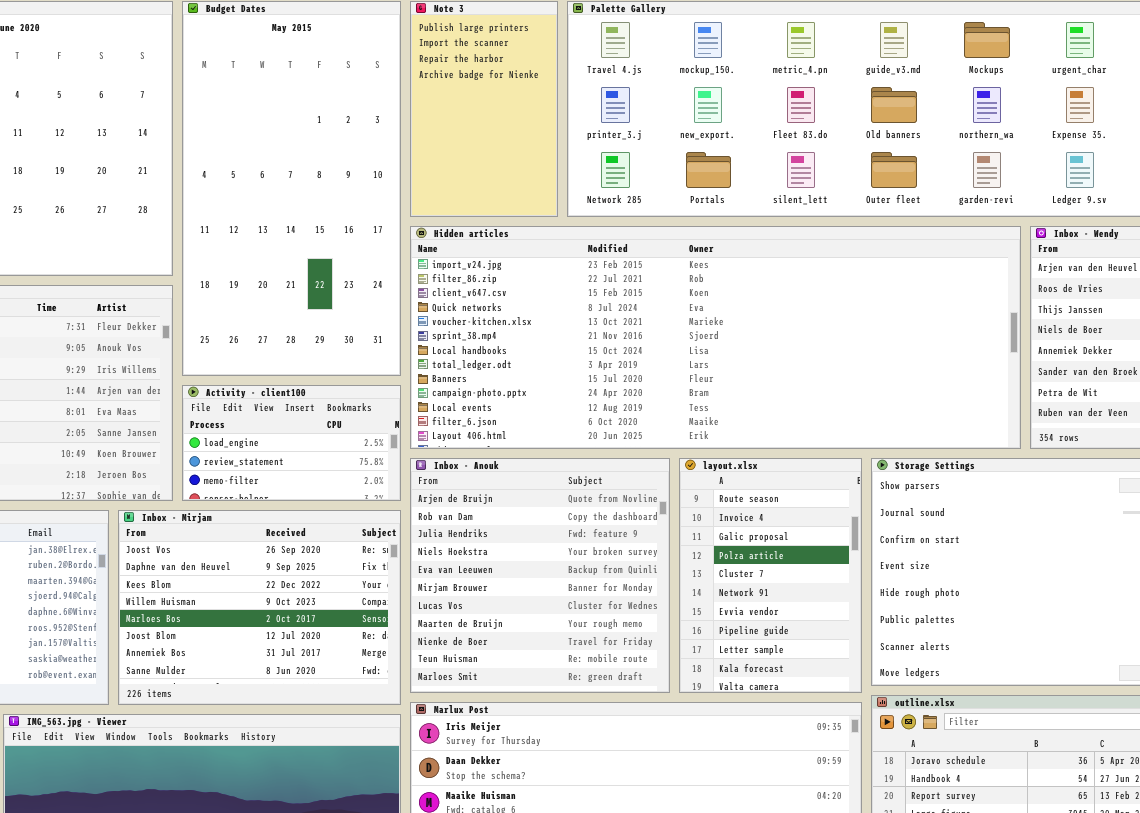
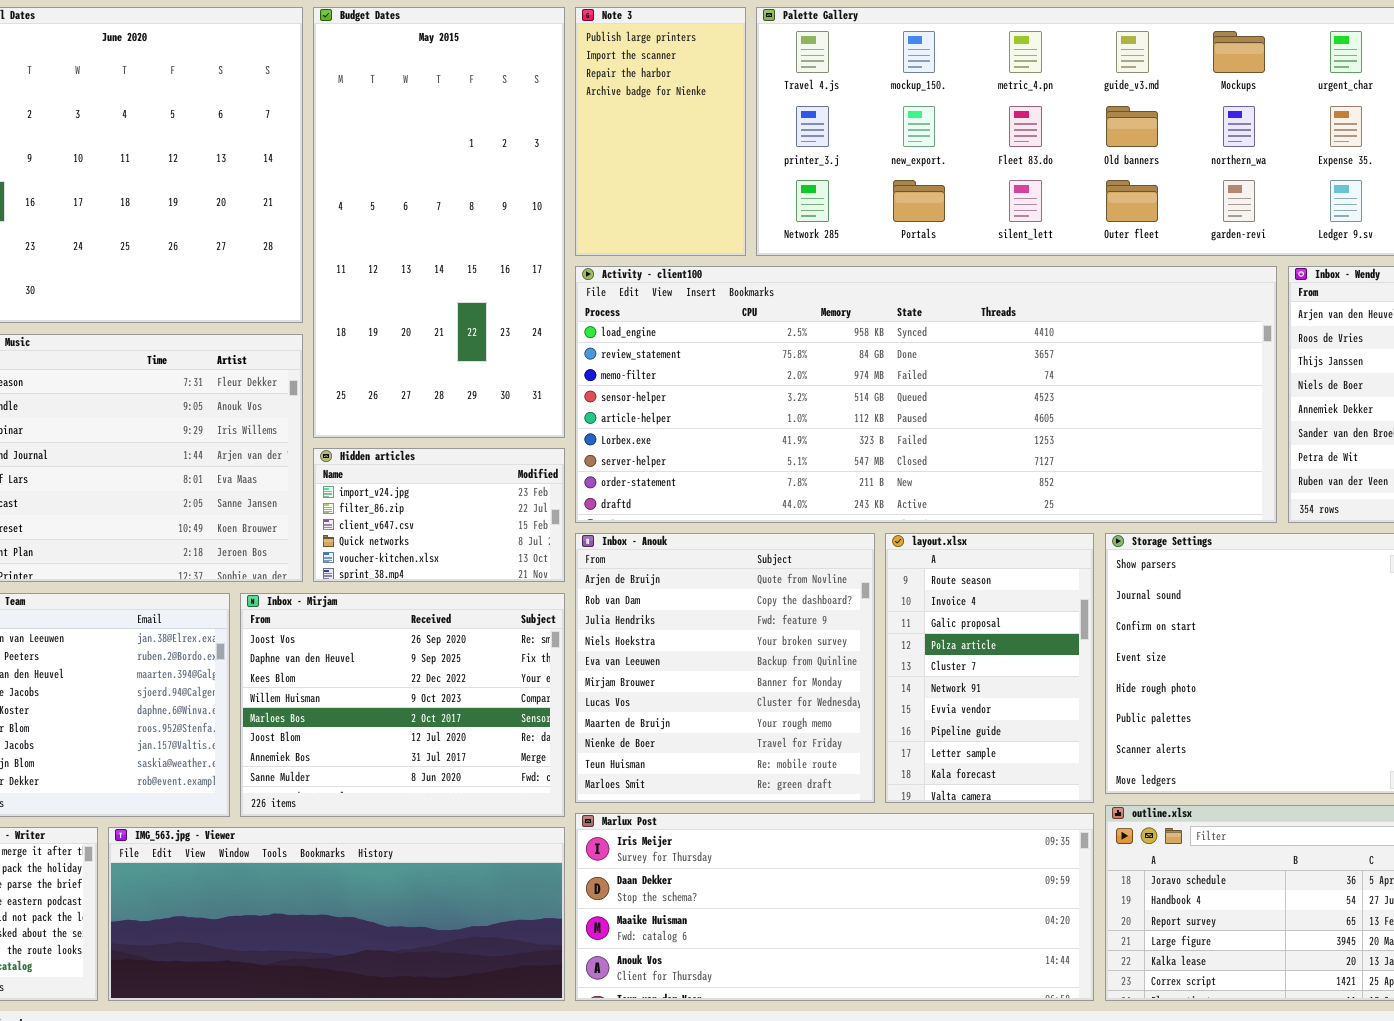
Hidden articles: [410,226,1021,449] -> [313,448,565,582], moved, resized
Activity - client100: [182,385,401,501] -> [575,266,1277,523], moved, resized

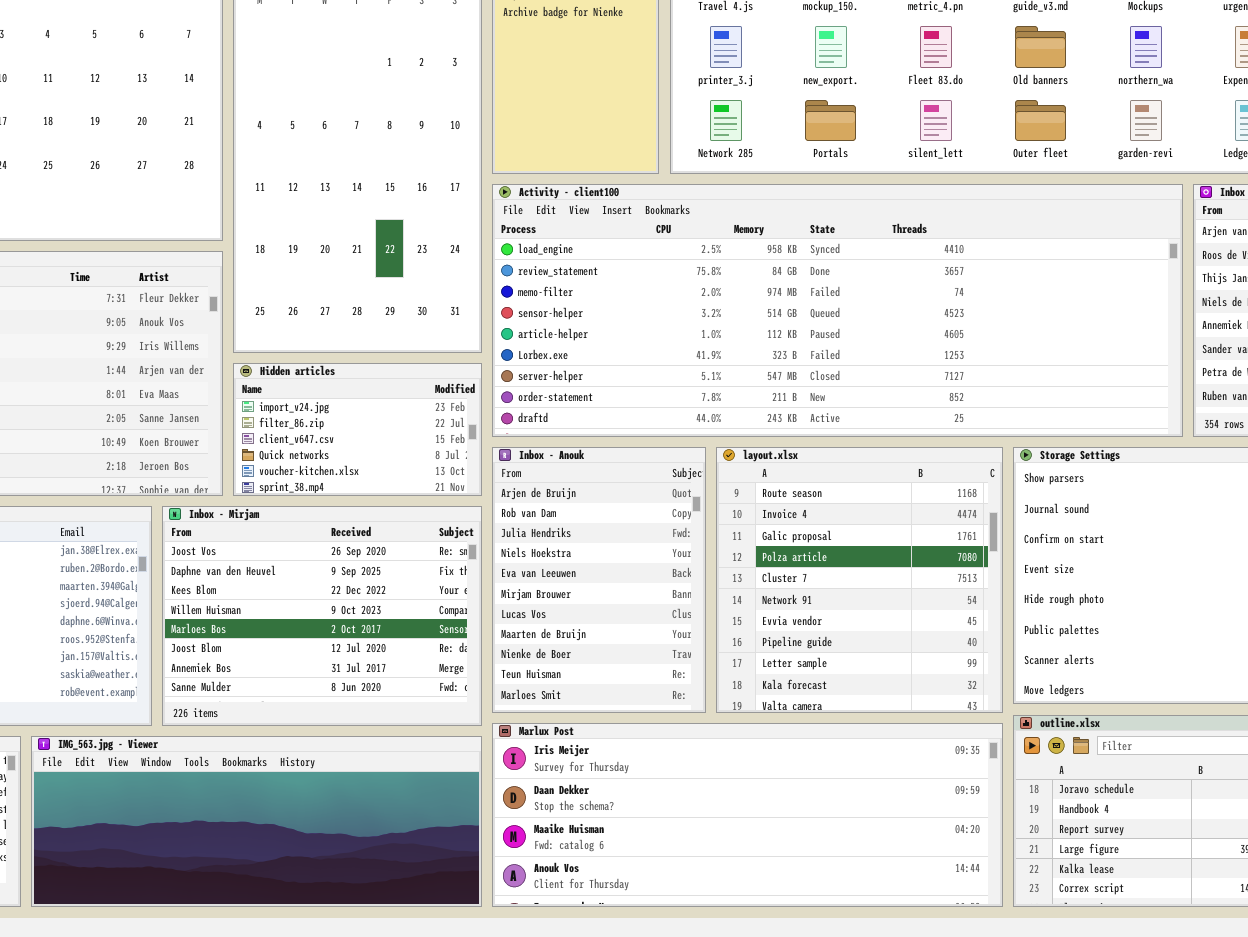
Inbox - Anouk: [575,533,875,803] -> [492,447,706,713], resized
layout.xlsx: [885,533,1094,803] -> [716,447,1003,713], resized

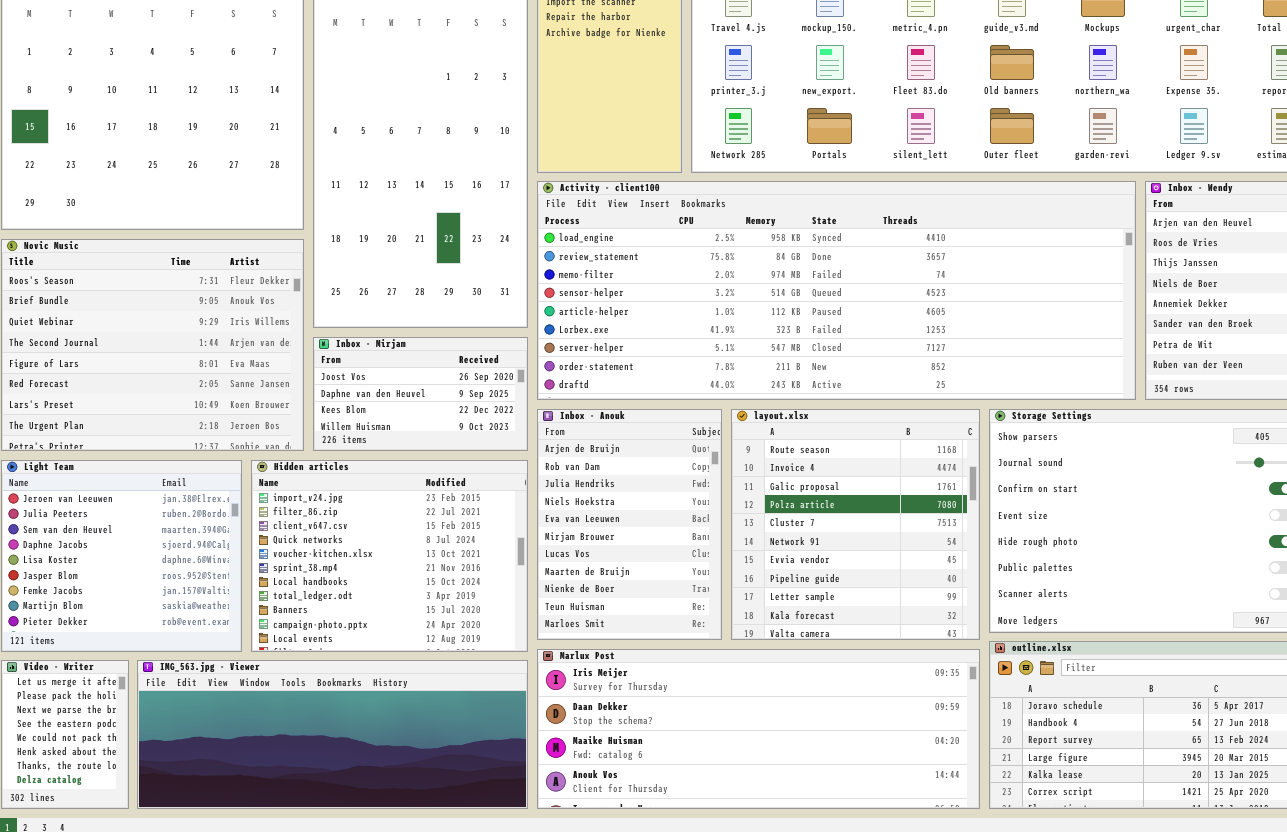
Hidden articles: [233,363,482,496] -> [251,460,528,652], moved, resized
Inbox - Mirjam: [162,506,482,726] -> [313,337,528,451], moved, resized

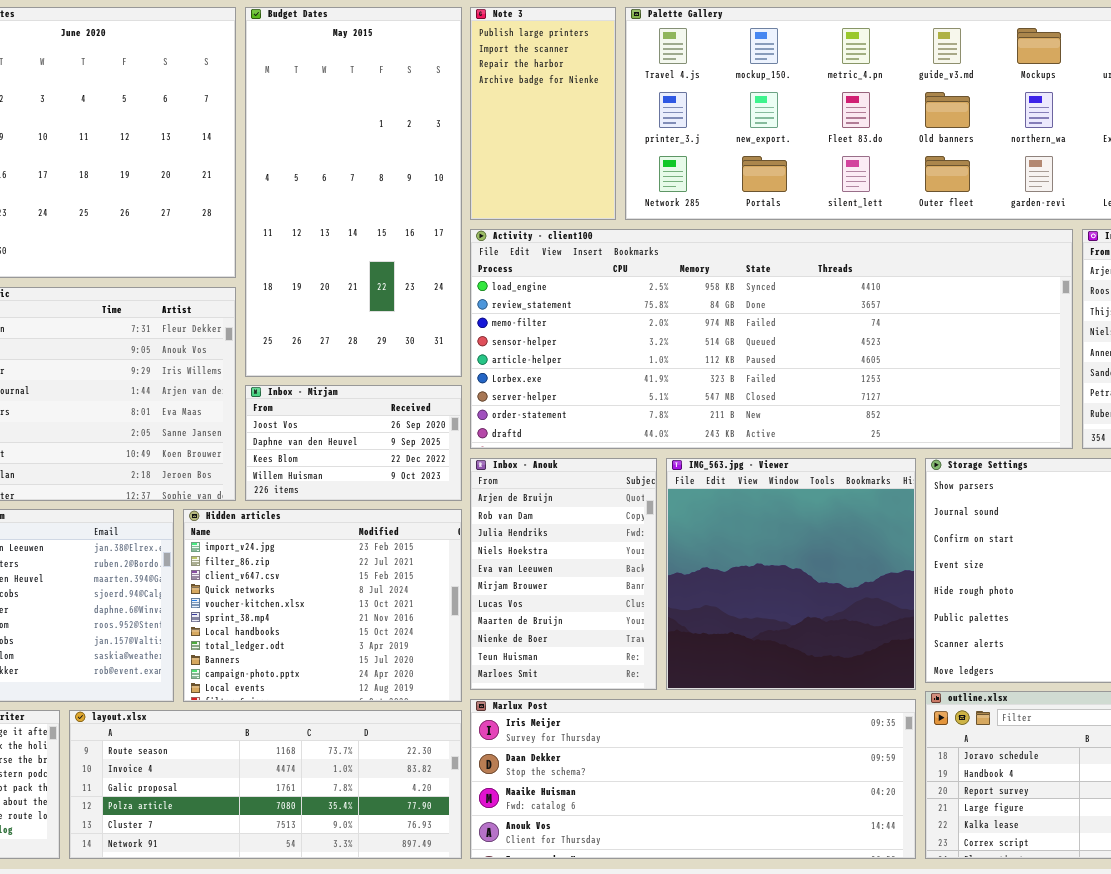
layout.xlsx: [731,409,980,640] -> [69,710,462,859], moved, resized
IMG_563.jpg - Viewer: [137,660,528,809] -> [666,458,916,690], moved, resized

